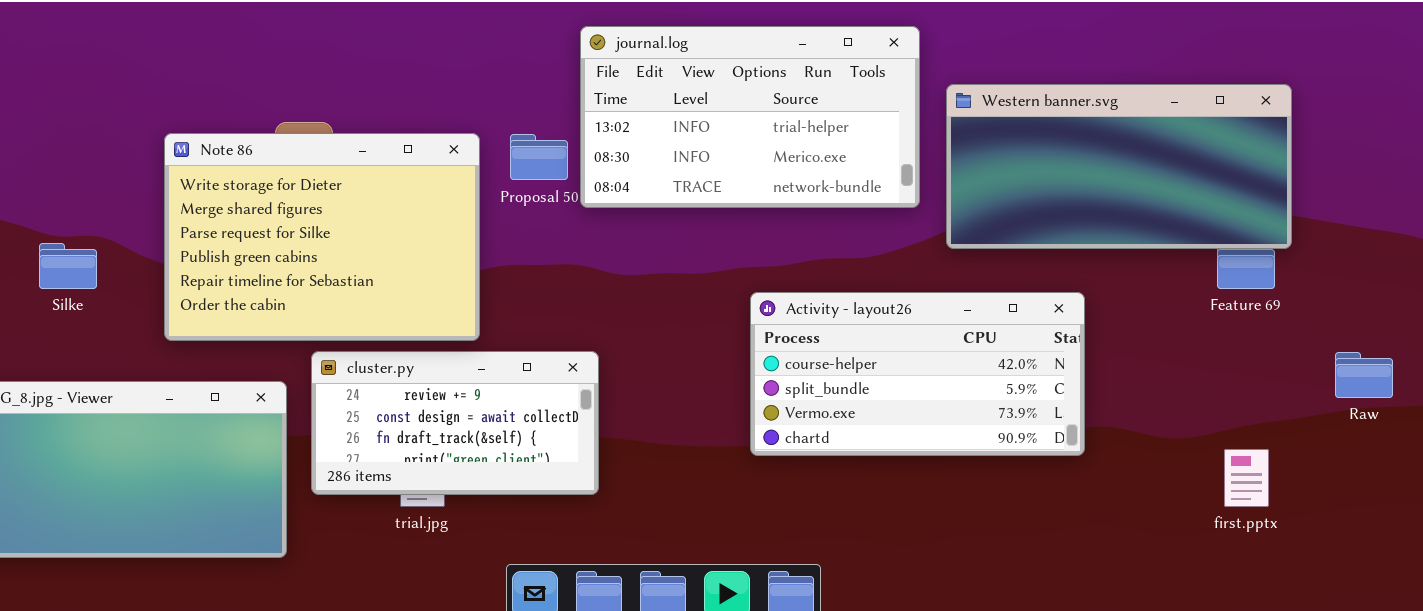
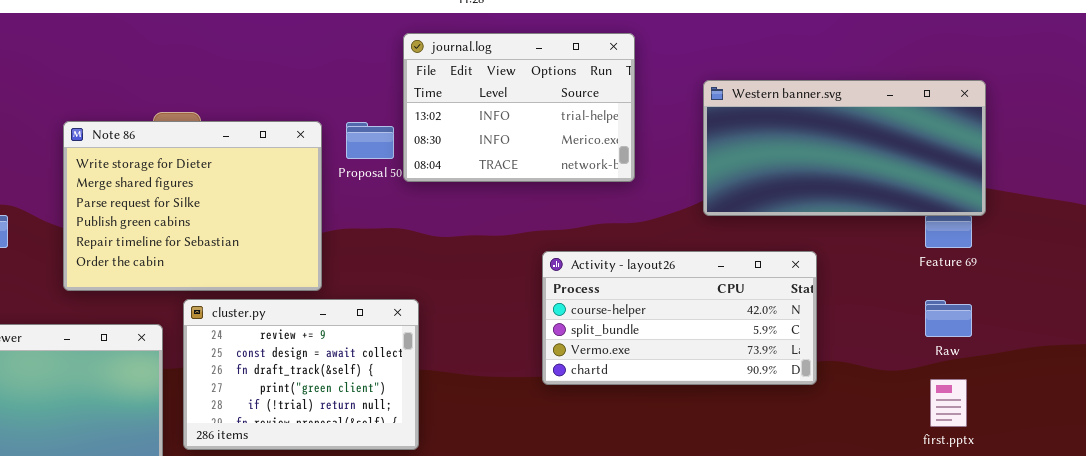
journal.log: [580,26,920,208] -> [403,33,635,182], resized
cluster.py: [311,351,599,495] -> [183,299,419,450], resized
Raw: [1335,352,1393,398] -> [925,300,972,337], moved

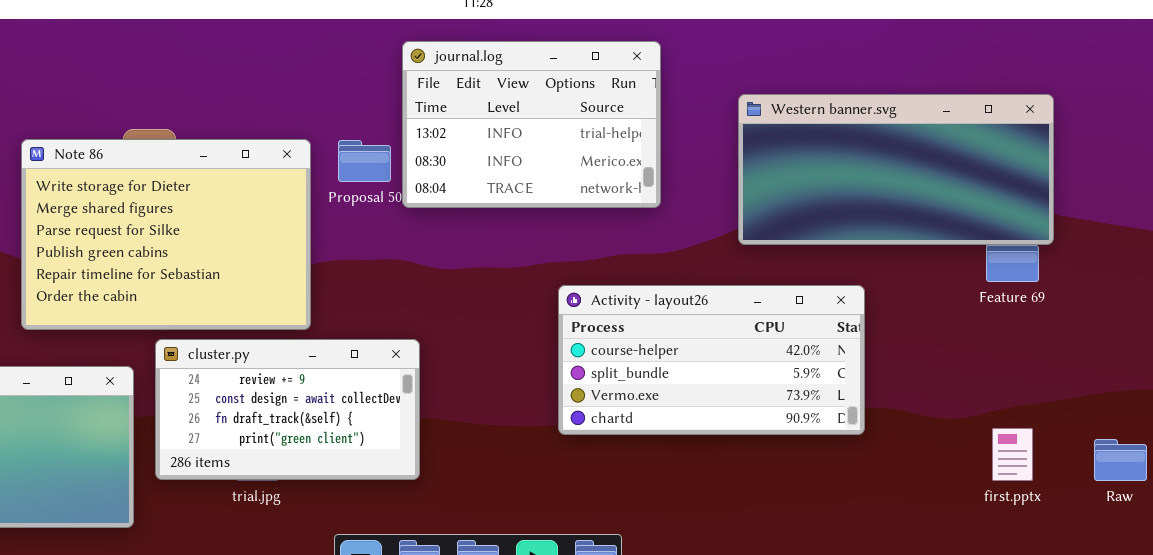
cluster.py: [183,299,419,450] -> [155,339,420,480], resized
Raw: [925,300,972,337] -> [1094,439,1147,481], moved

